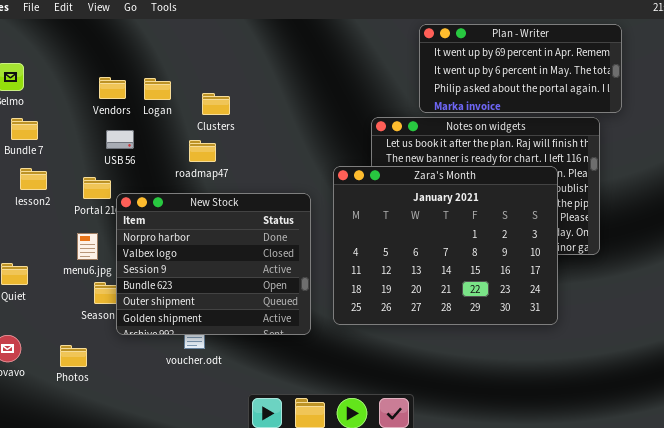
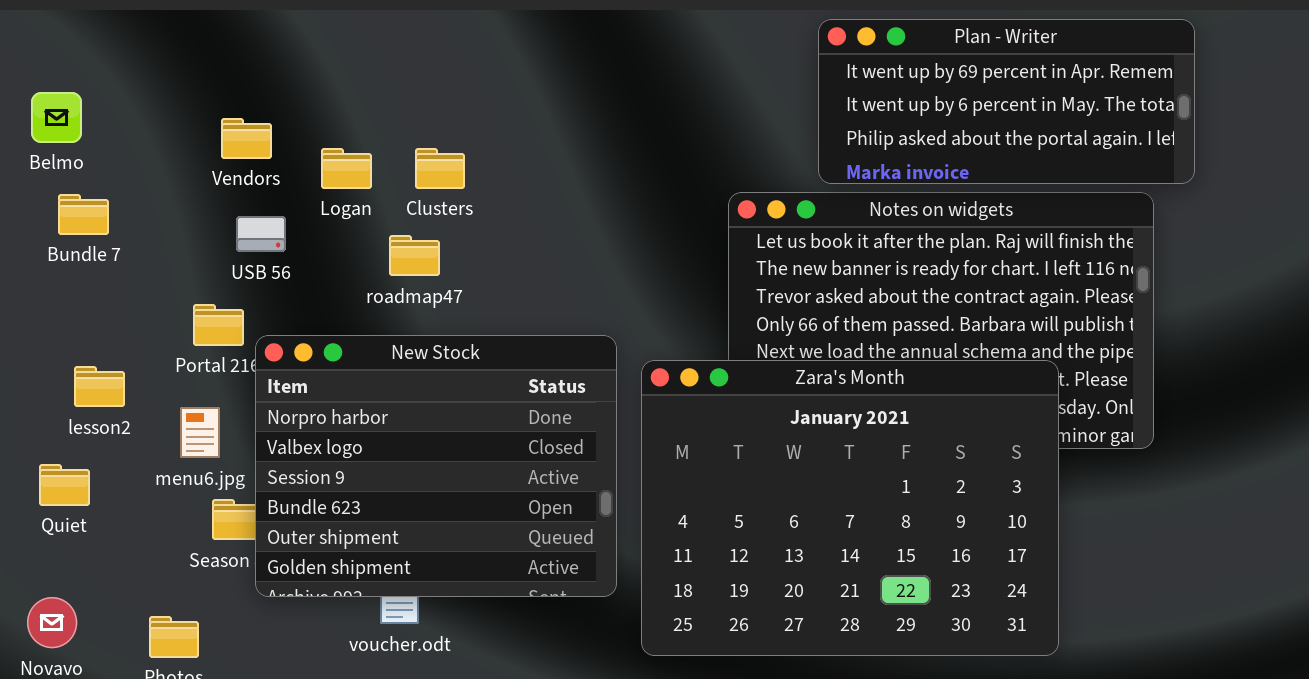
Logan: [144,78,171,100] -> [321,148,372,189], moved
Zara's Month: [333,166,558,325] -> [641,360,1059,656], moved
lesson2: [20,168,47,190] -> [74,366,125,407], moved

